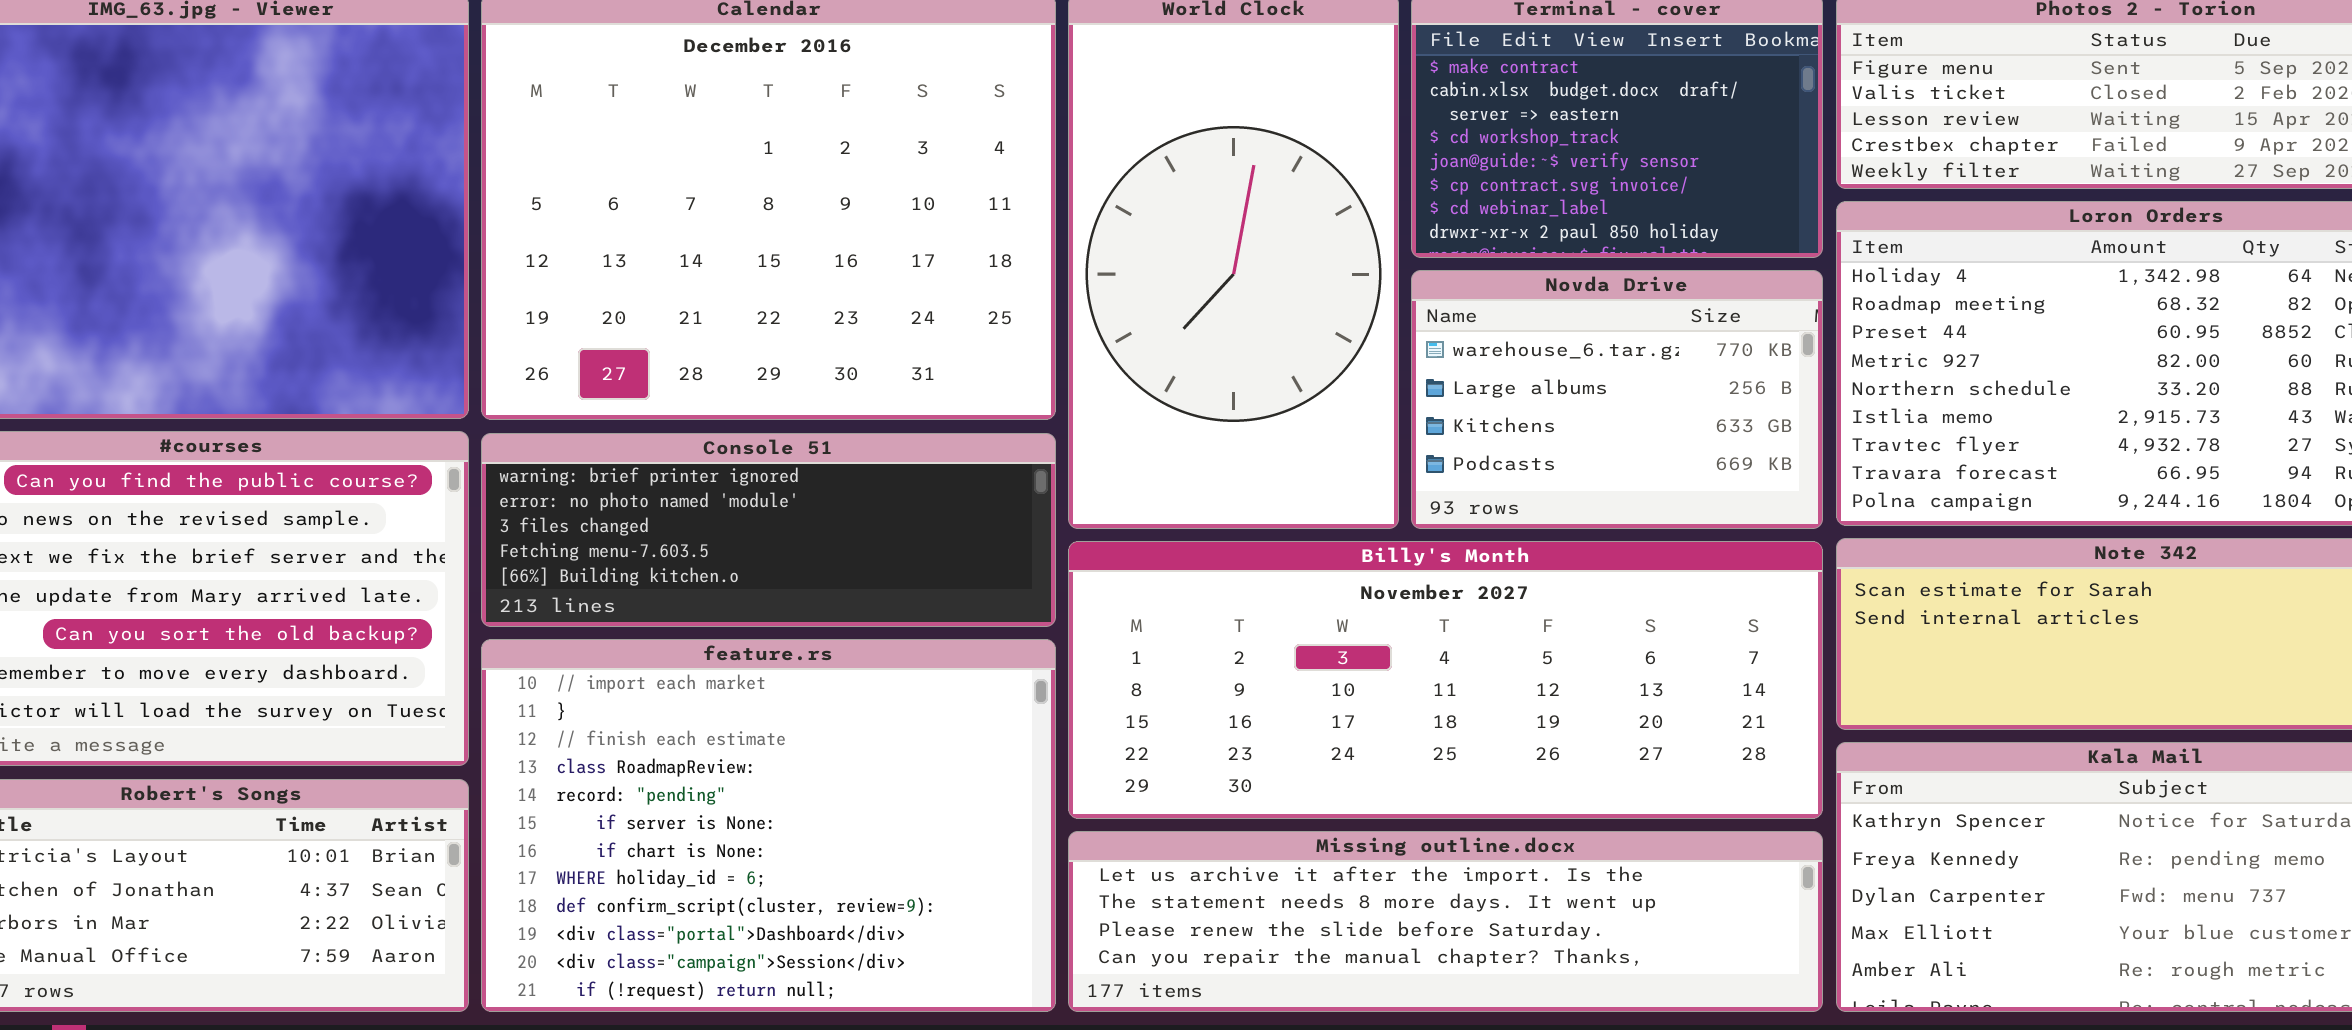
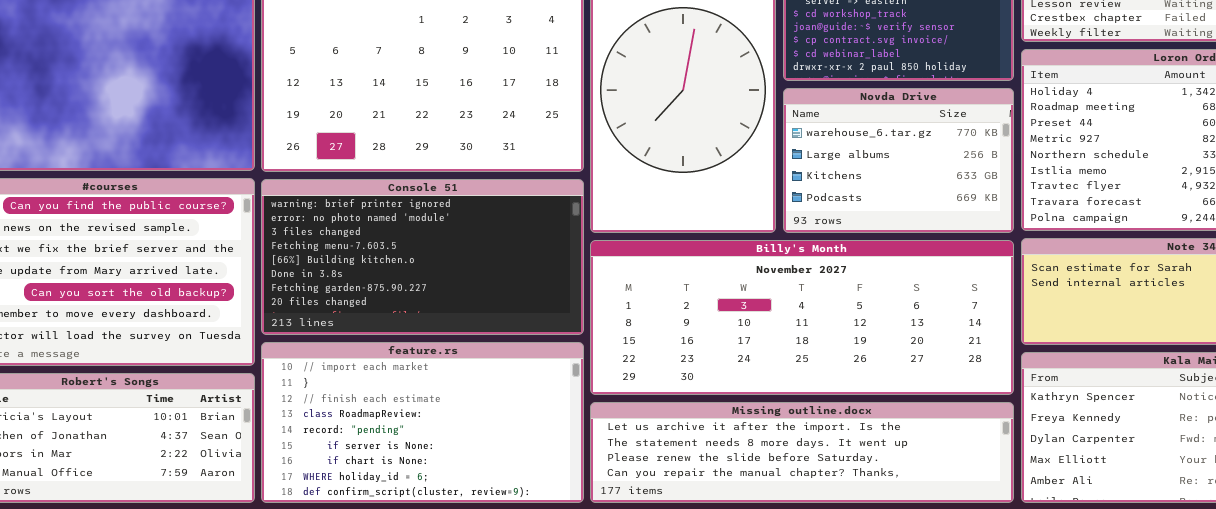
Console 51: [481,433,1056,627] -> [261,179,584,335], resized
feature.rs: [481,639,1056,1012] -> [261,342,584,503], resized

